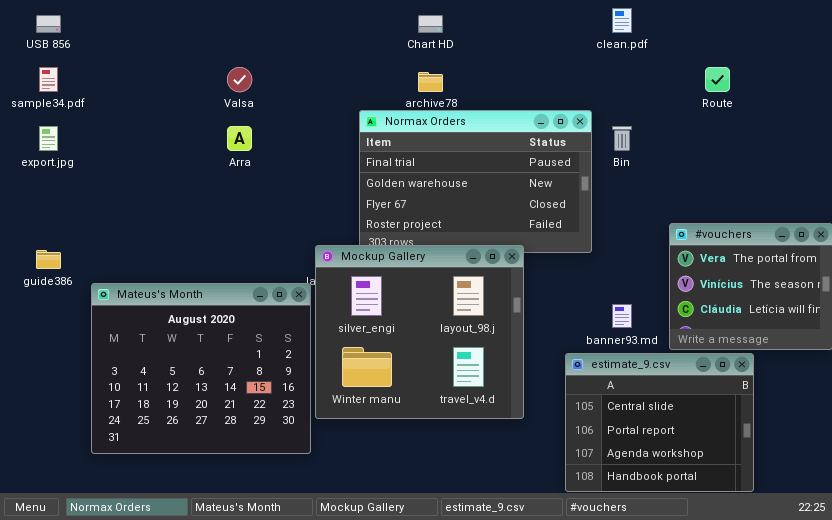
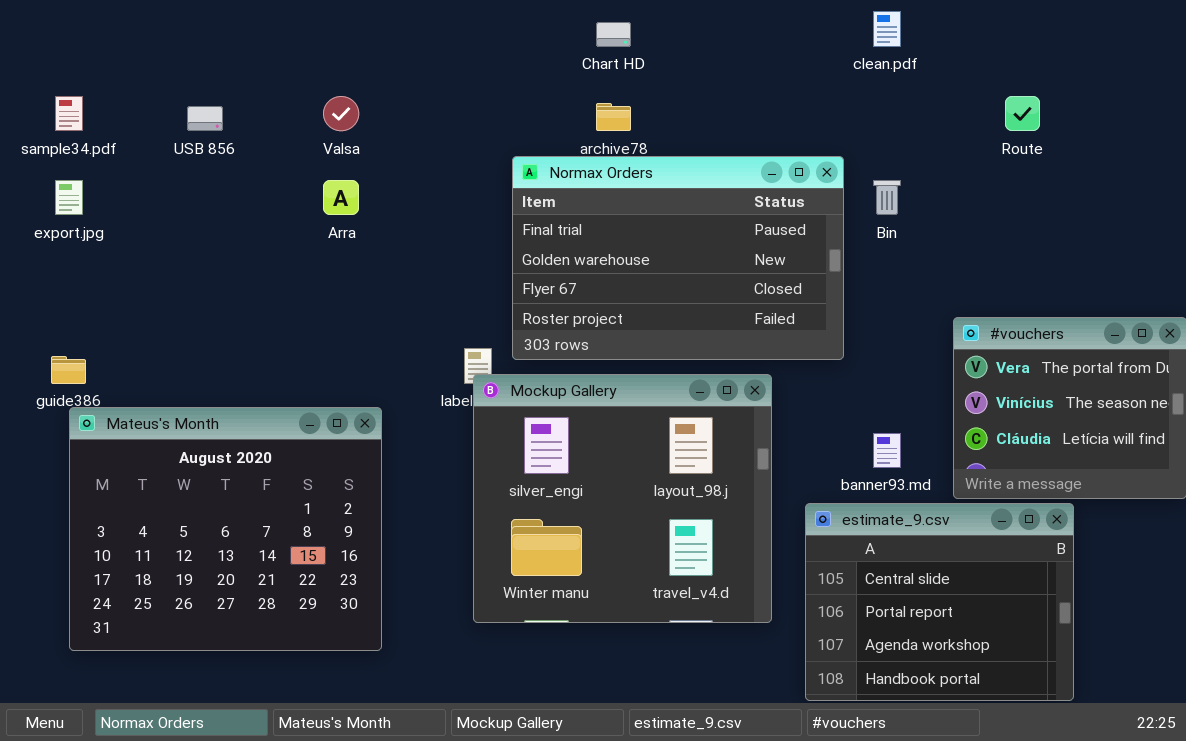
USB 856: [36,15,61,33] -> [187,106,223,131], moved
Mockup Gallery: [315,245,524,419] -> [473,374,772,623], moved
Mateus's Month: [91,283,311,454] -> [69,407,382,651], moved

